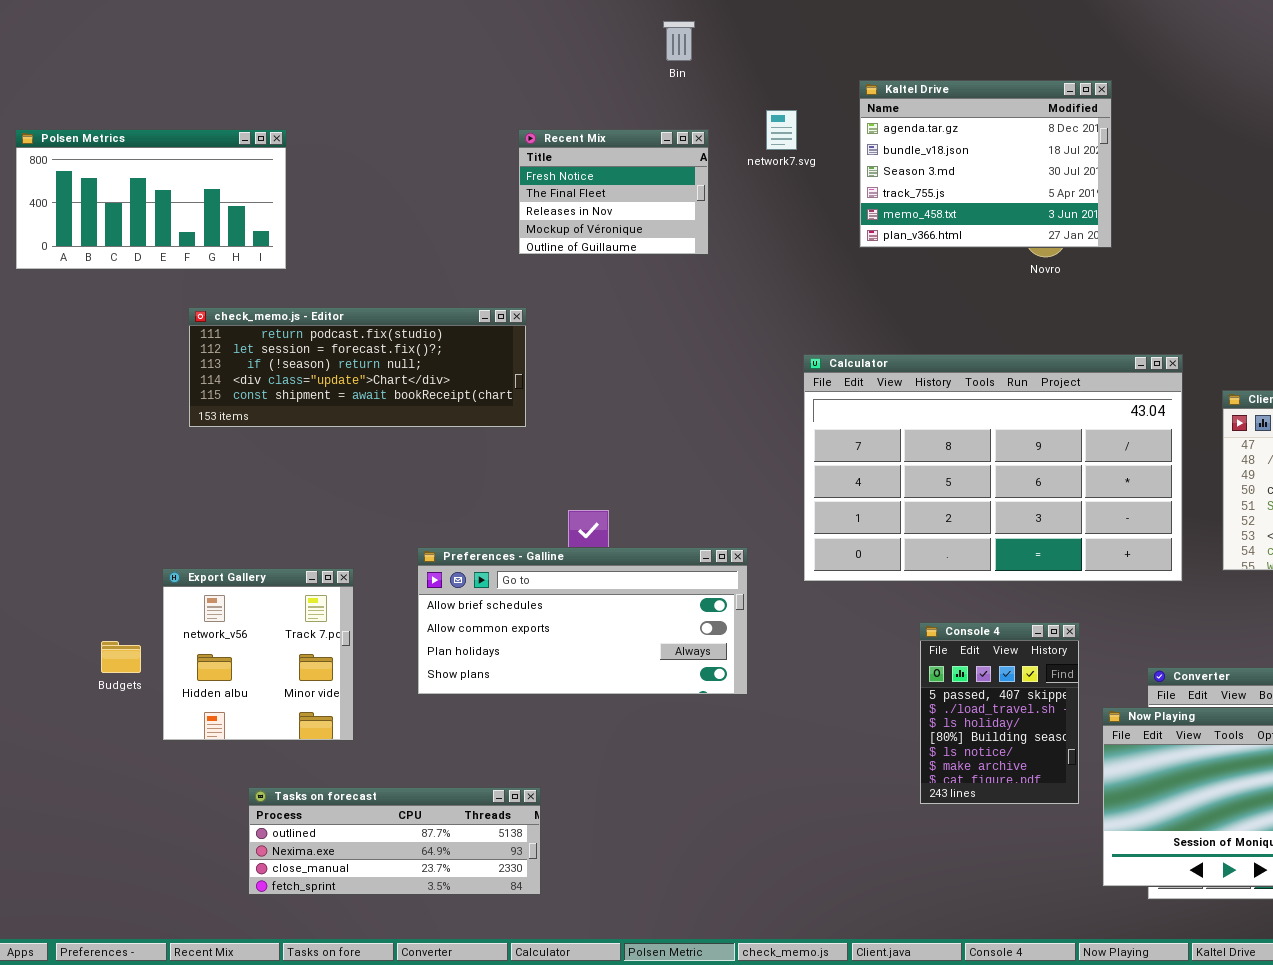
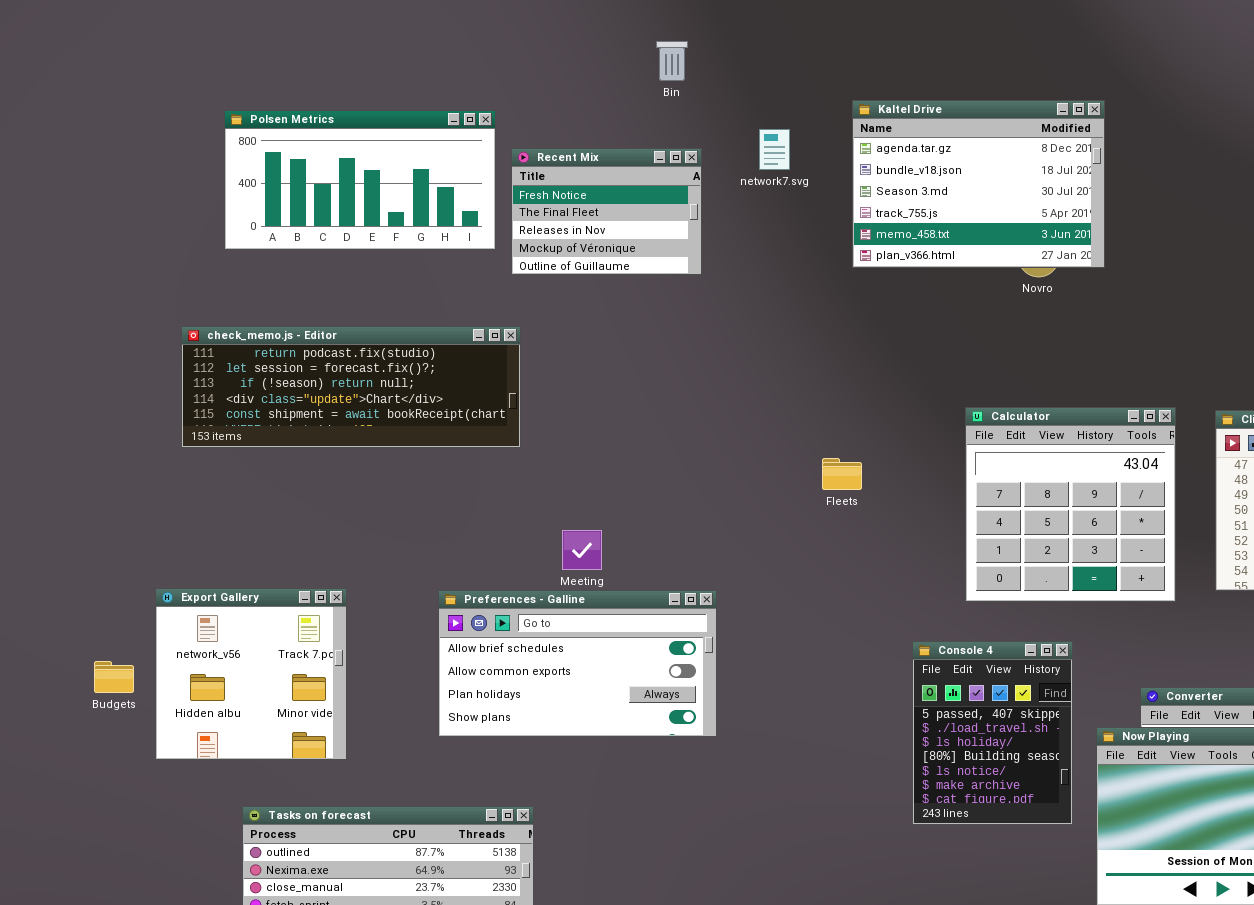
Polsen Metrics: [15,129,287,270] -> [224,110,496,250], moved
Calculator: [803,354,1183,582] -> [965,407,1176,602], resized
Preferences - Galline: [417,547,748,695] -> [438,590,717,737], moved, resized

